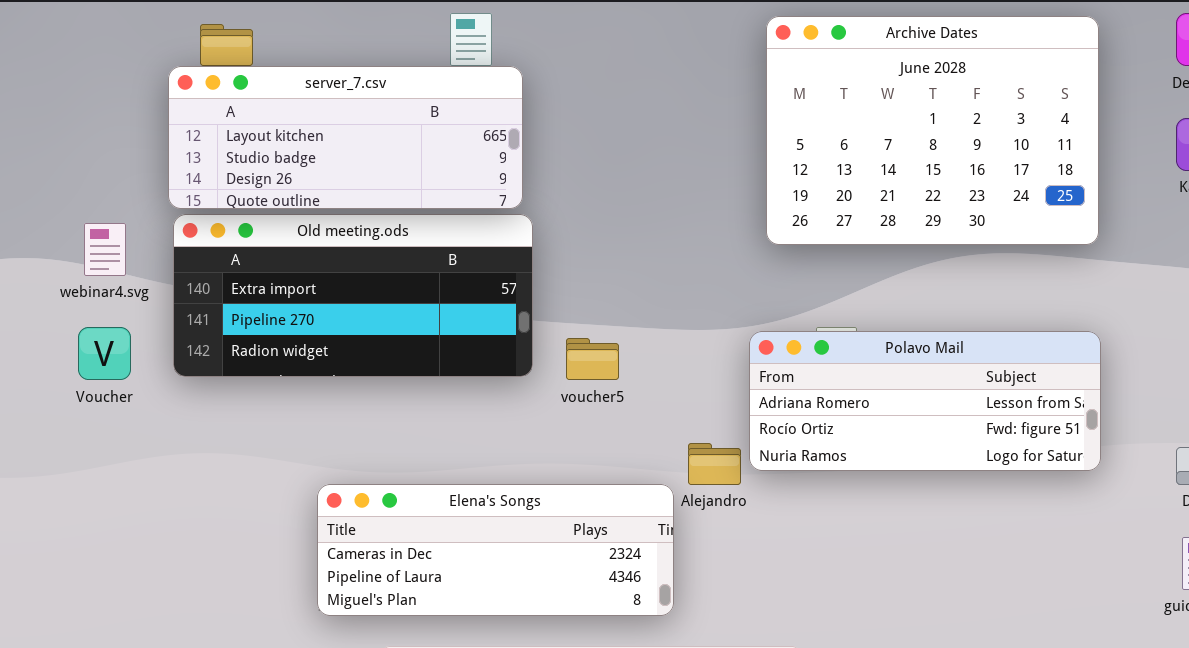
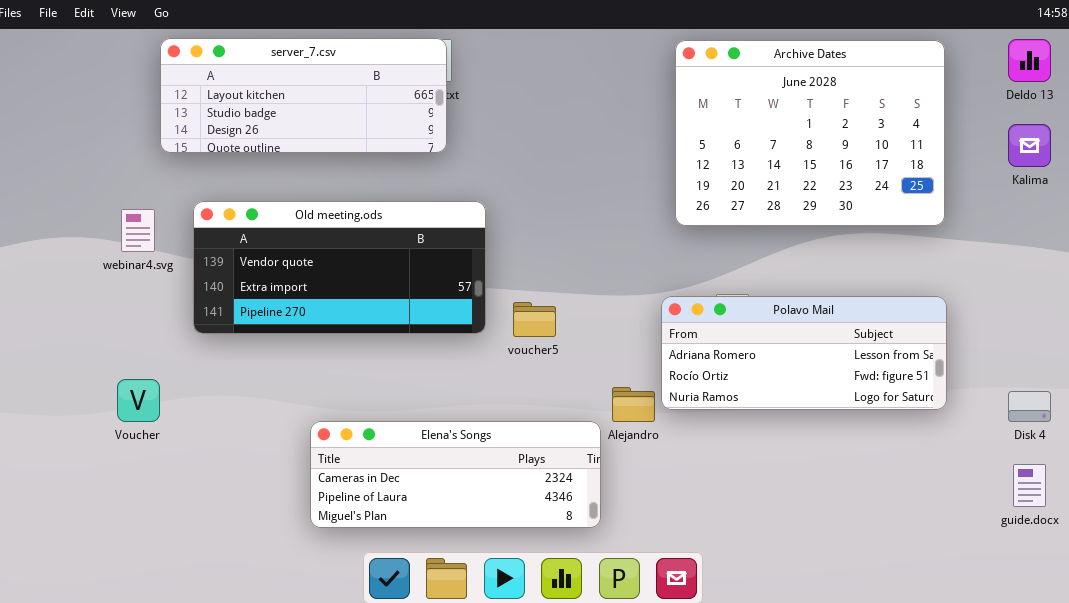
server_7.csv: [168,66,523,209] -> [160,38,447,153], moved
Old meeting.ods: [173,214,533,377] -> [193,201,486,334], scrolled up 1 row
Voucher: [78,327,131,380] -> [117,379,160,422], moved

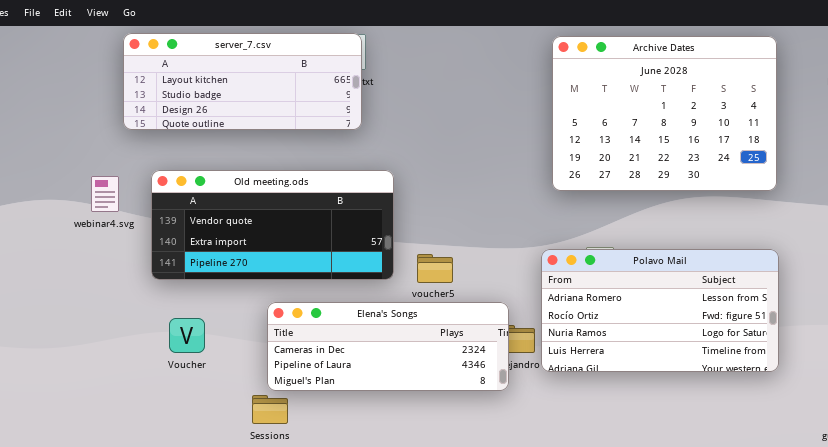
Polavo Mail: [661,296,947,410] -> [541,249,779,372], resized
Voucher: [117,379,160,422] -> [169,318,205,353], moved
Elena's Songs: [310,421,601,528] -> [267,302,509,391], moved

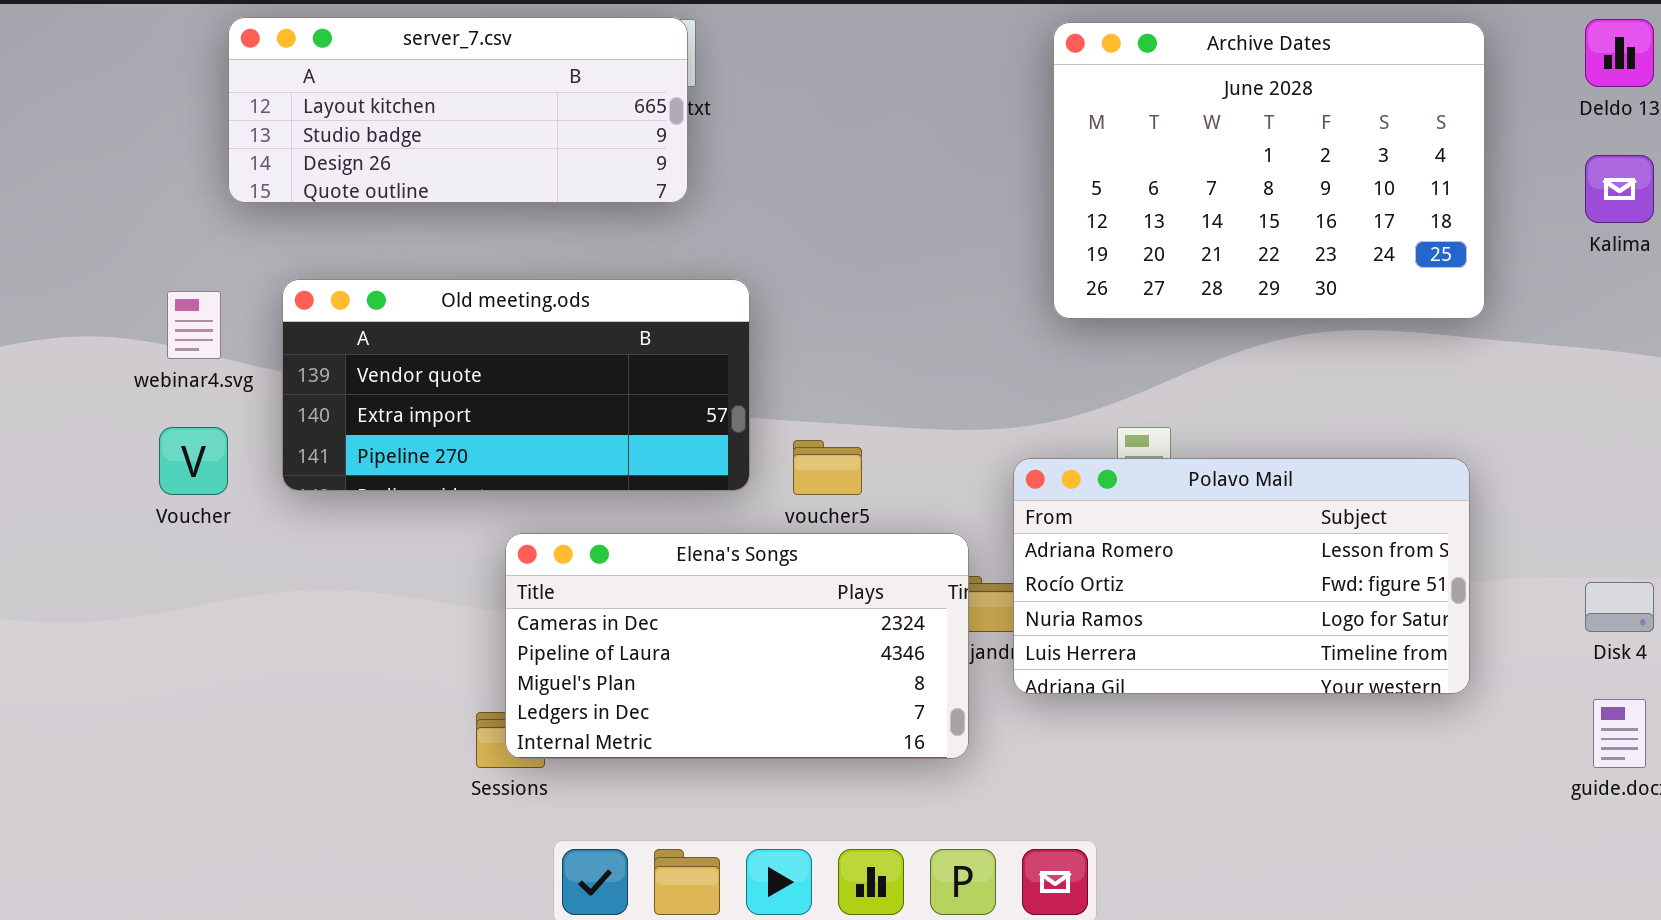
Polavo Mail: [541,249,779,372] -> [1013,458,1470,694], moved
Elena's Songs: [267,302,509,391] -> [505,533,969,759], resized
Voucher: [169,318,205,353] -> [159,427,228,495], moved

